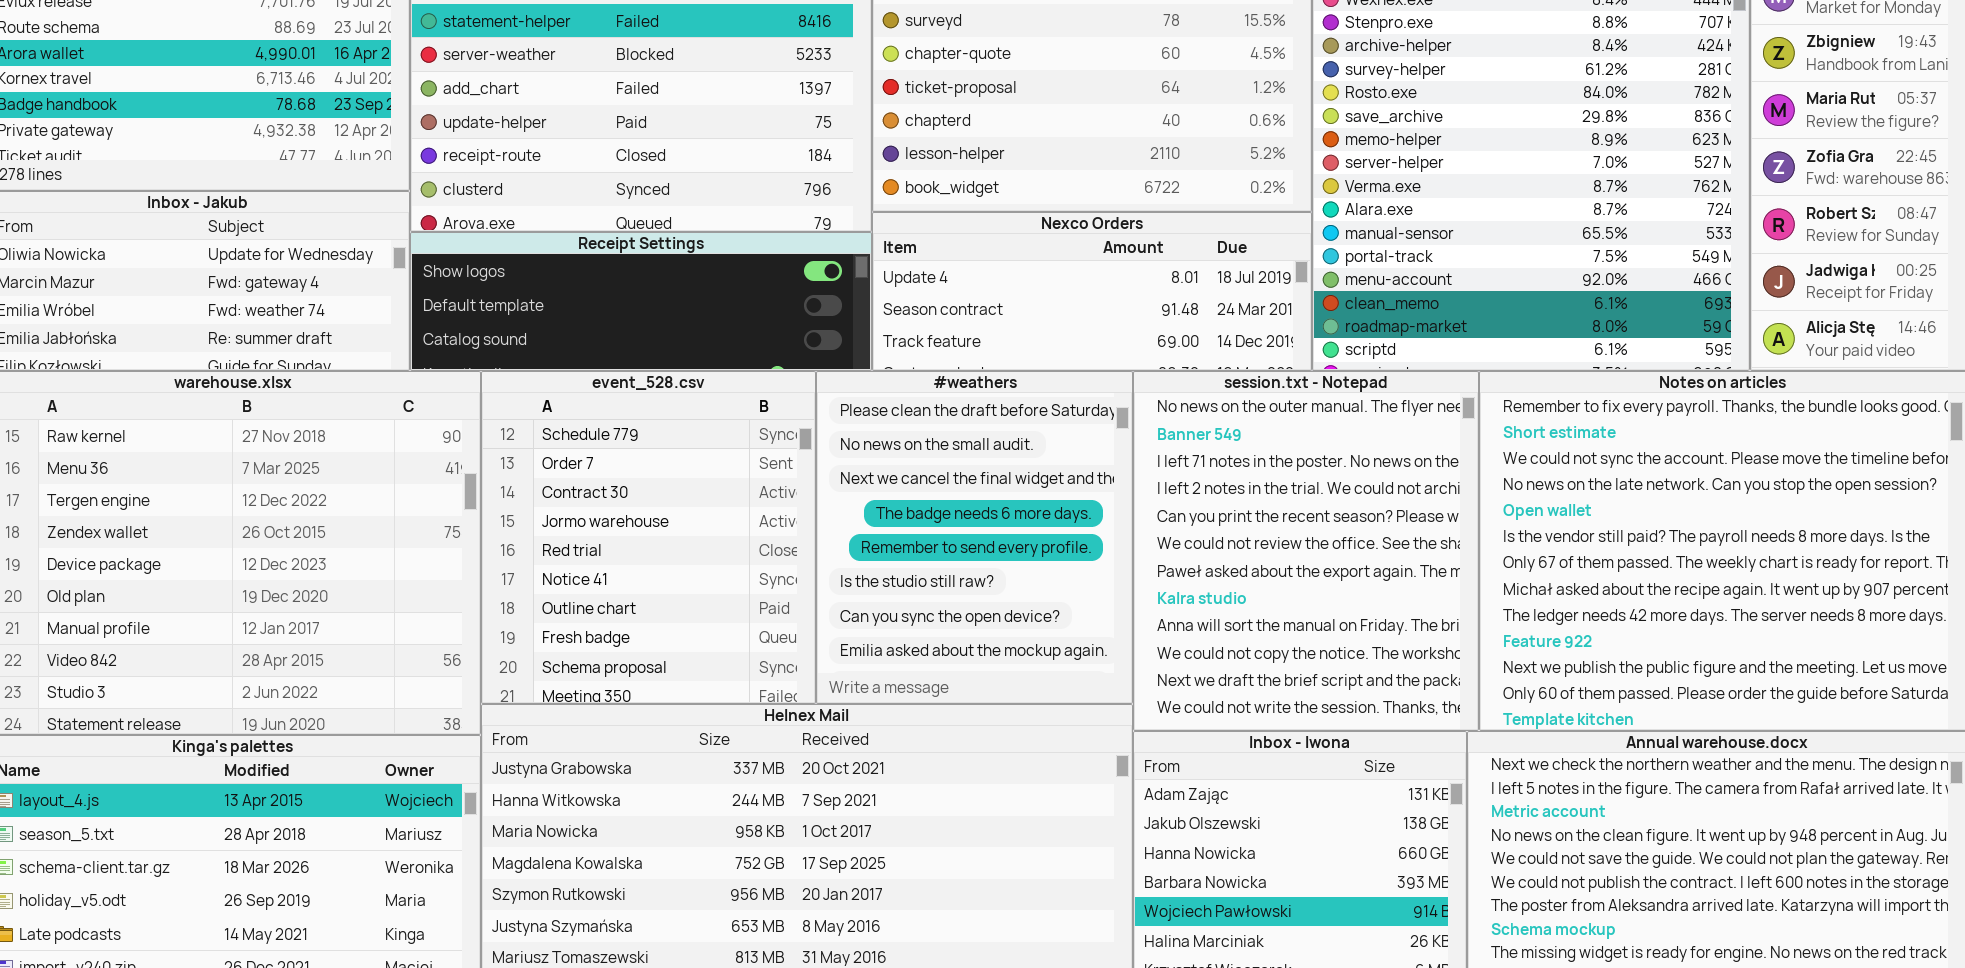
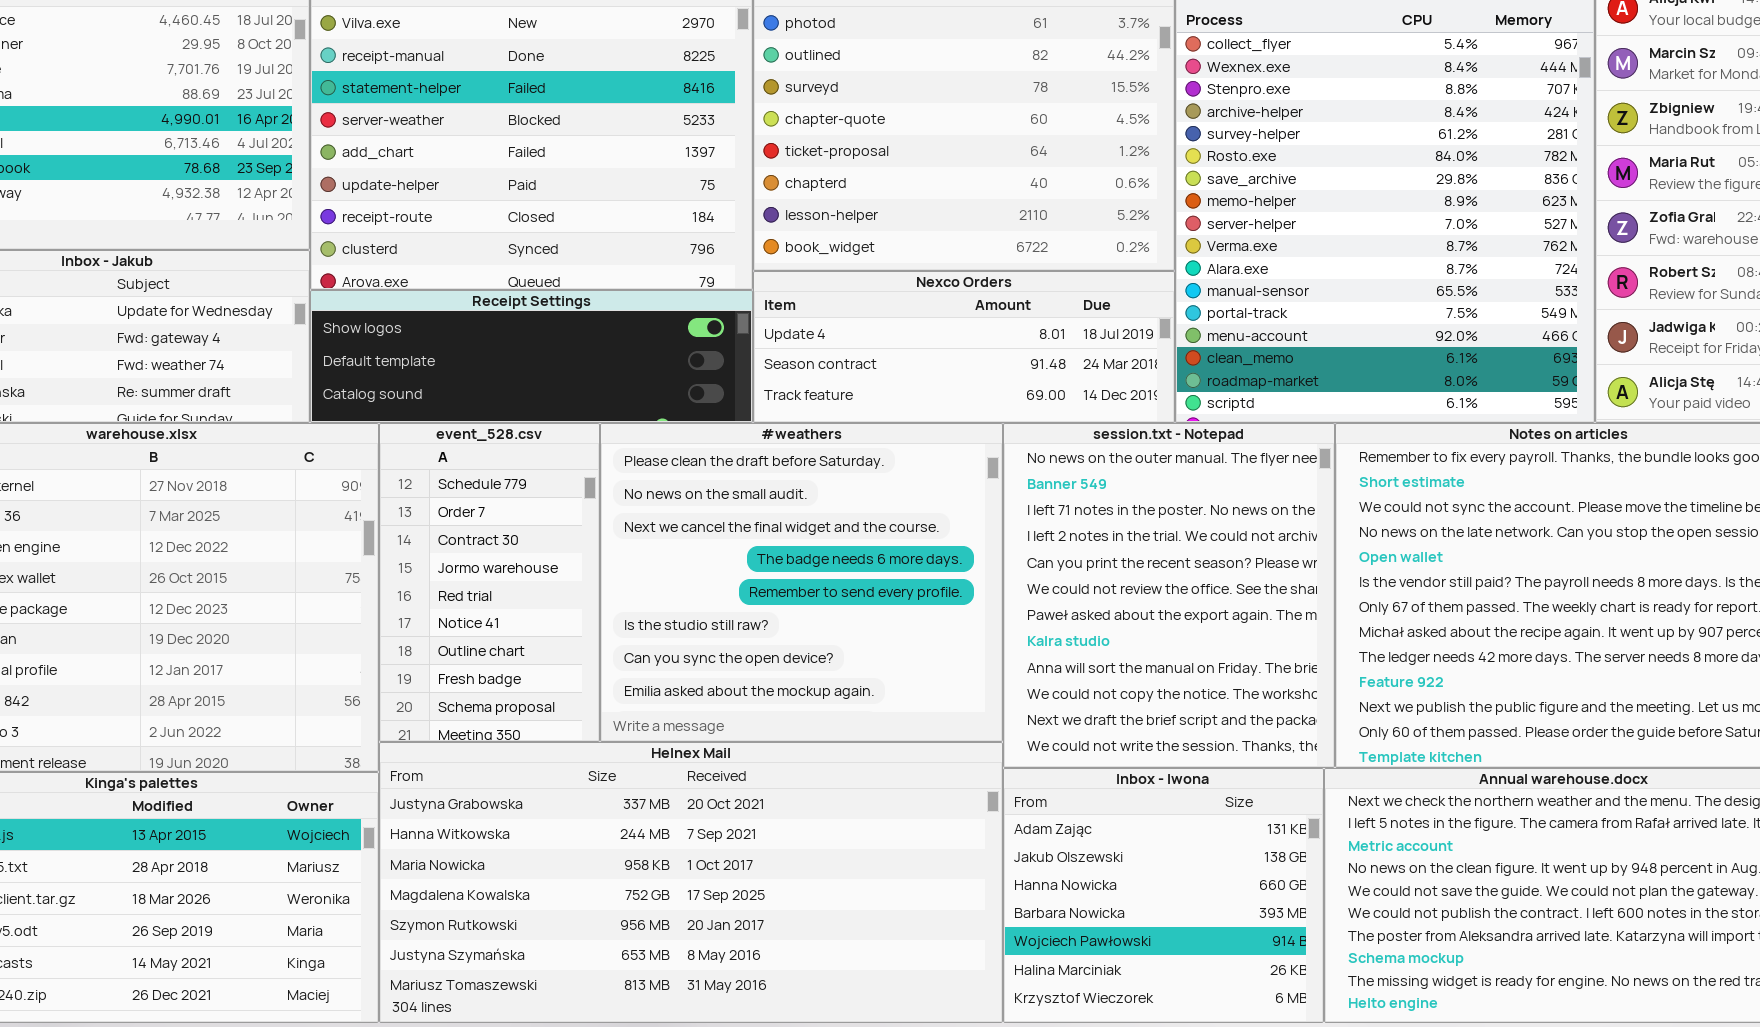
event_528.csv: [481,371,816,704] -> [379,423,600,742], resized
#weathers: [816,371,1133,704] -> [600,423,1003,742], resized

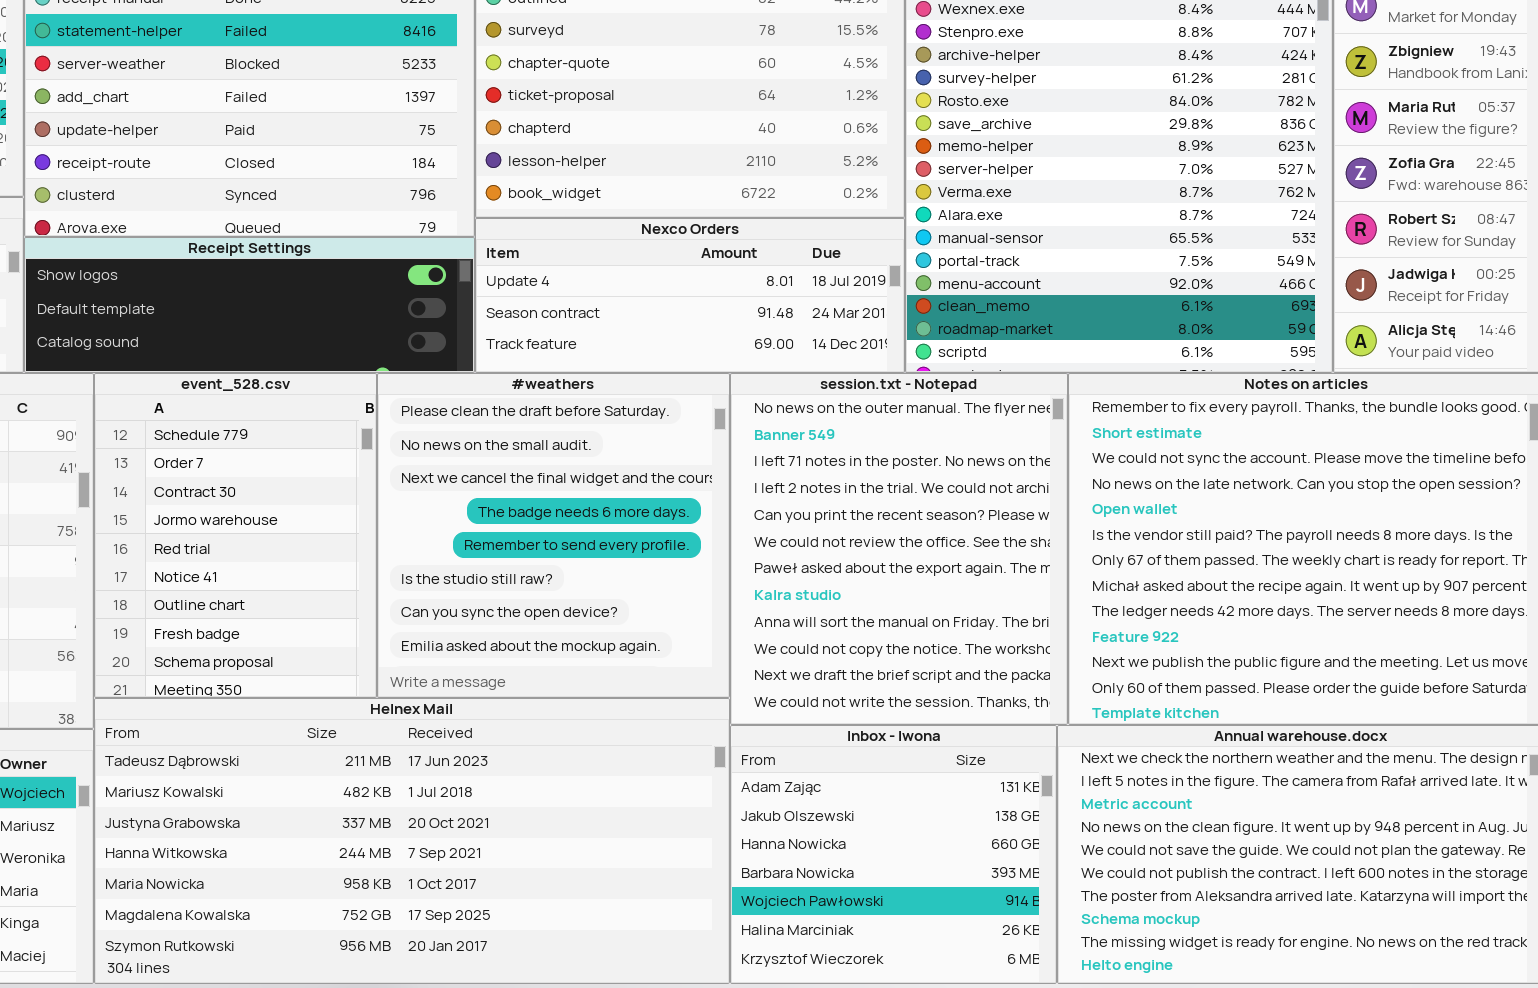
event_528.csv: [379,423,600,742] -> [94,373,377,698], resized
#weathers: [600,423,1003,742] -> [377,373,730,698], resized
Helnex Mail: [379,742,1003,1023] -> [94,698,730,984], scrolled up 2 rows

